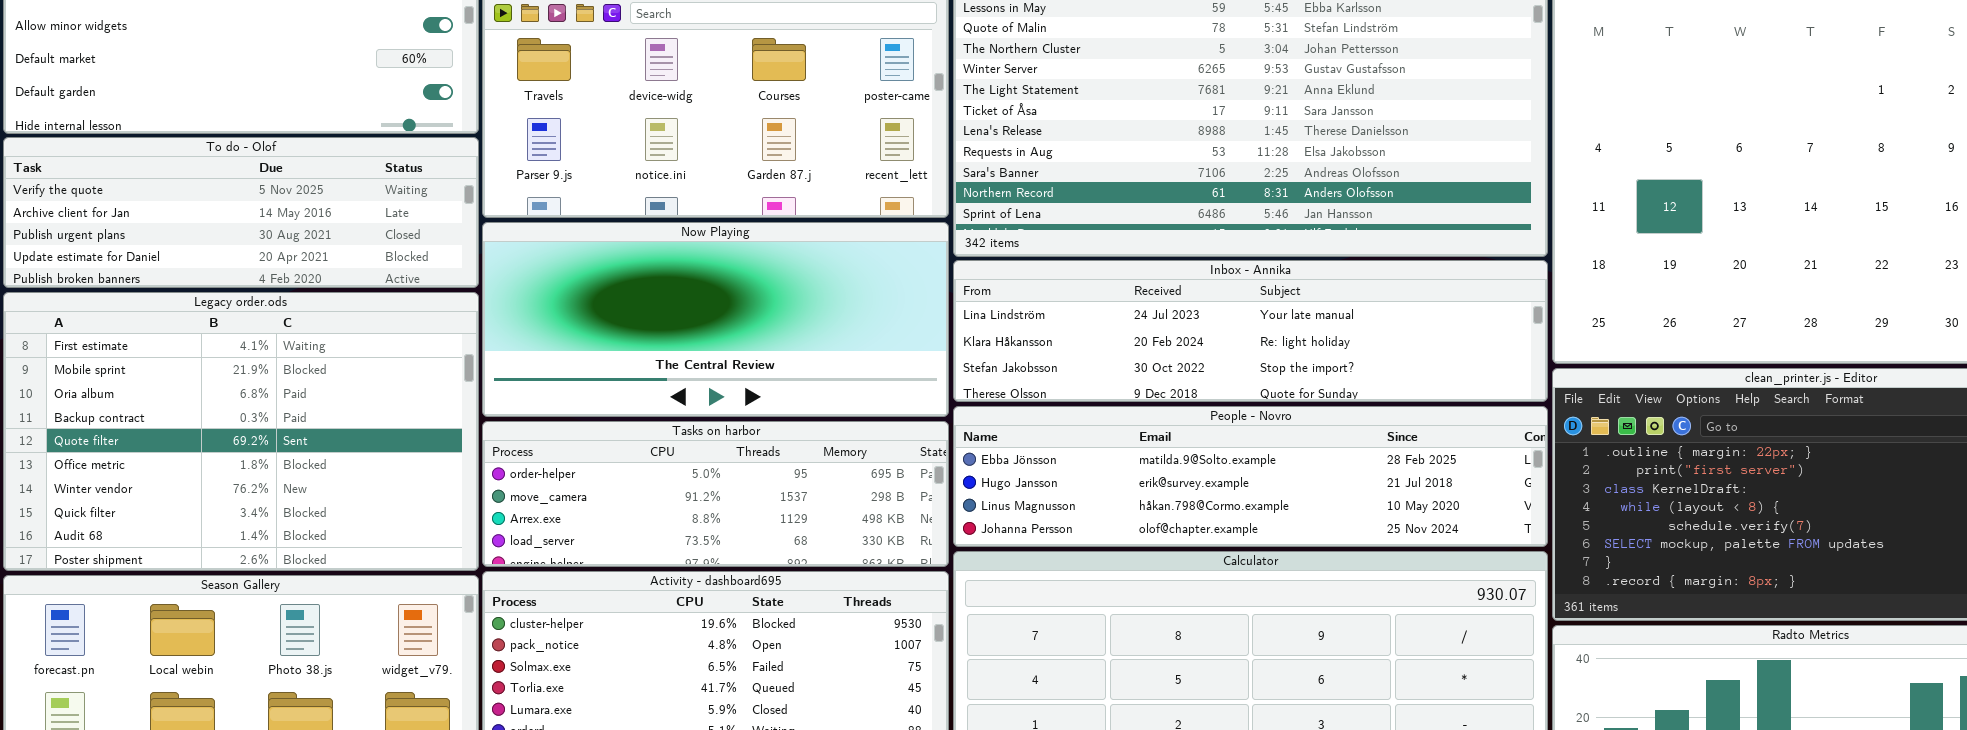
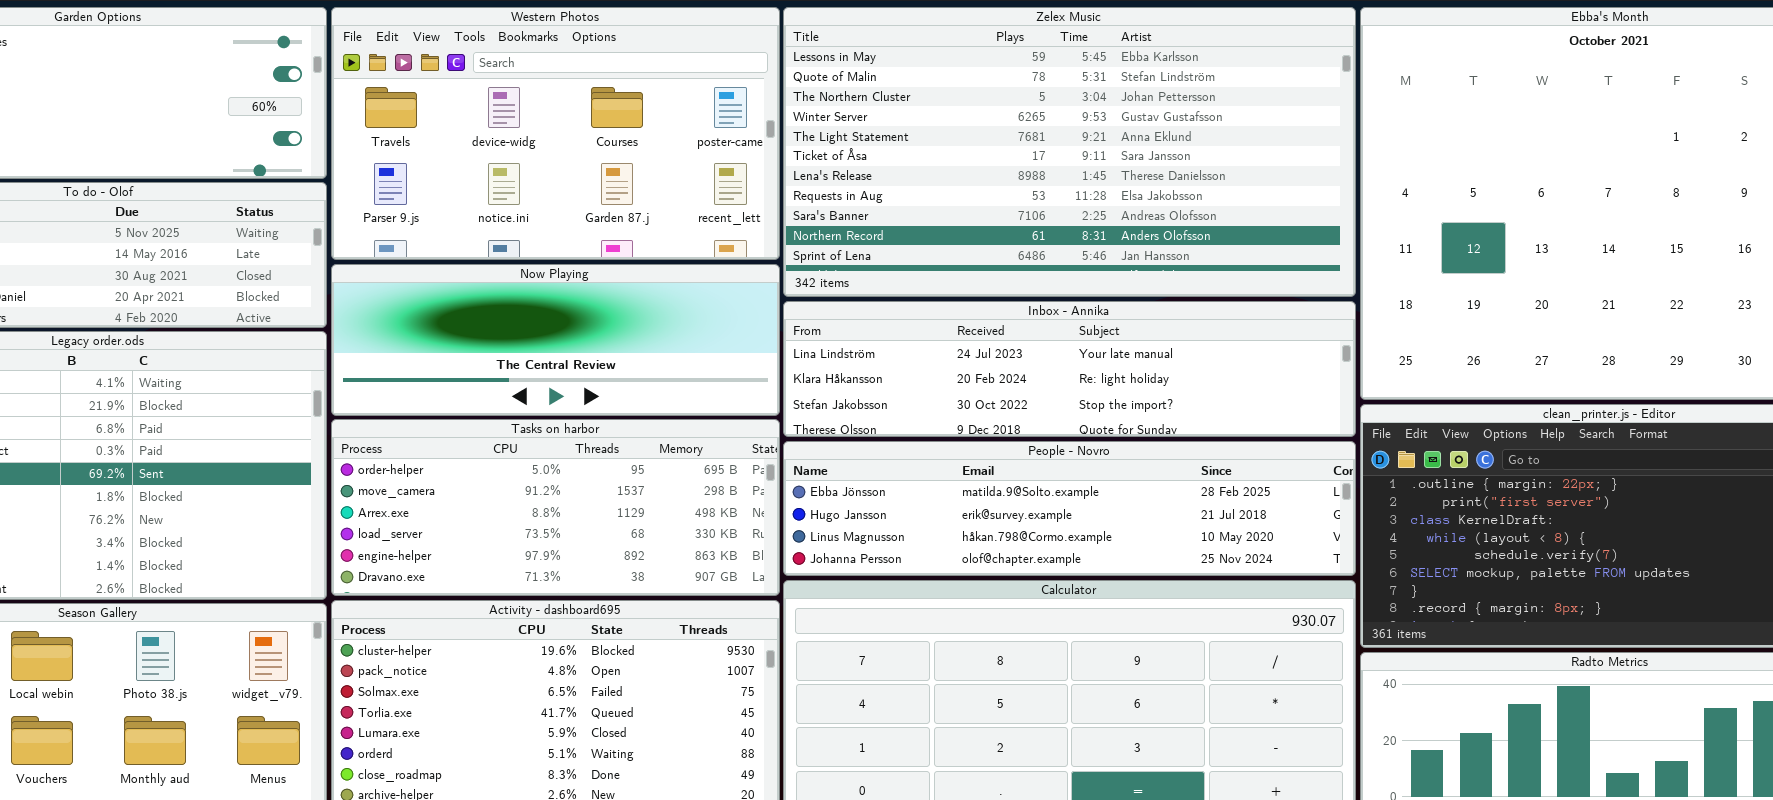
Now Playing: [482,222,949,417] -> [331,264,780,416], resized
Tasks on harbor: [482,421,949,567] -> [331,419,780,596], resized

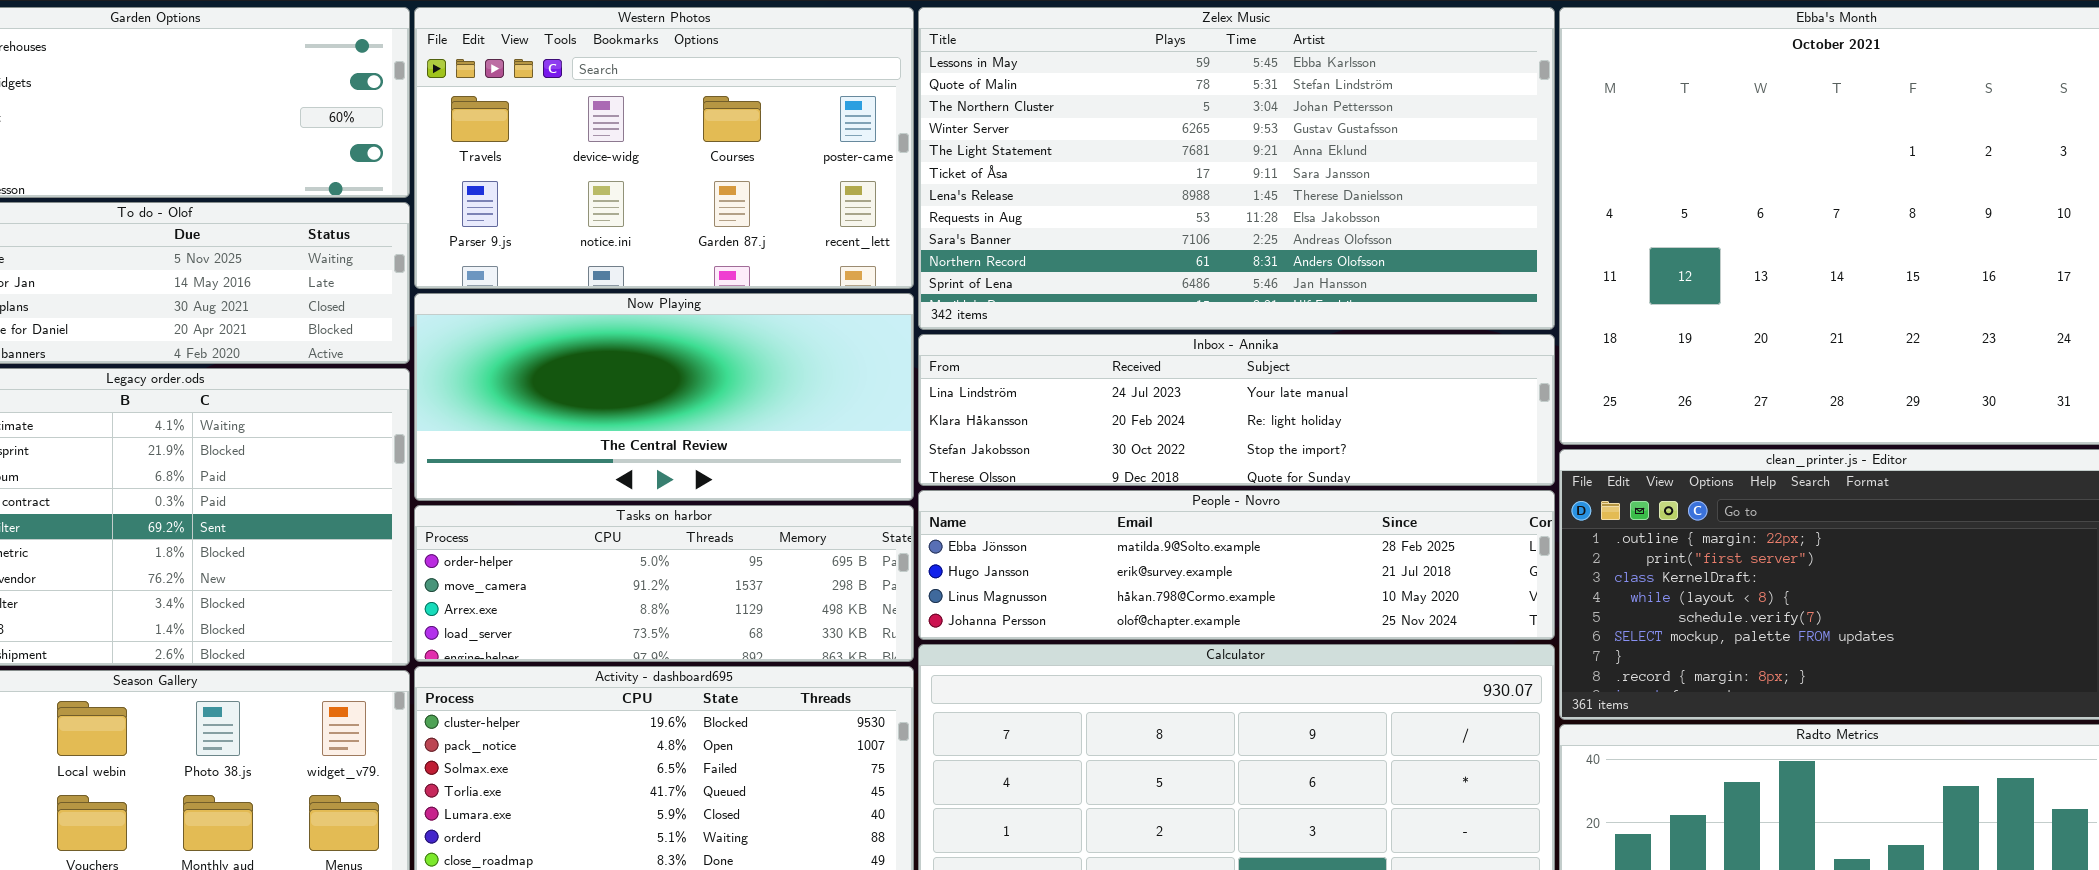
Now Playing: [331,264,780,416] -> [414,293,914,501], resized
Tasks on harbor: [331,419,780,596] -> [414,505,914,662], resized

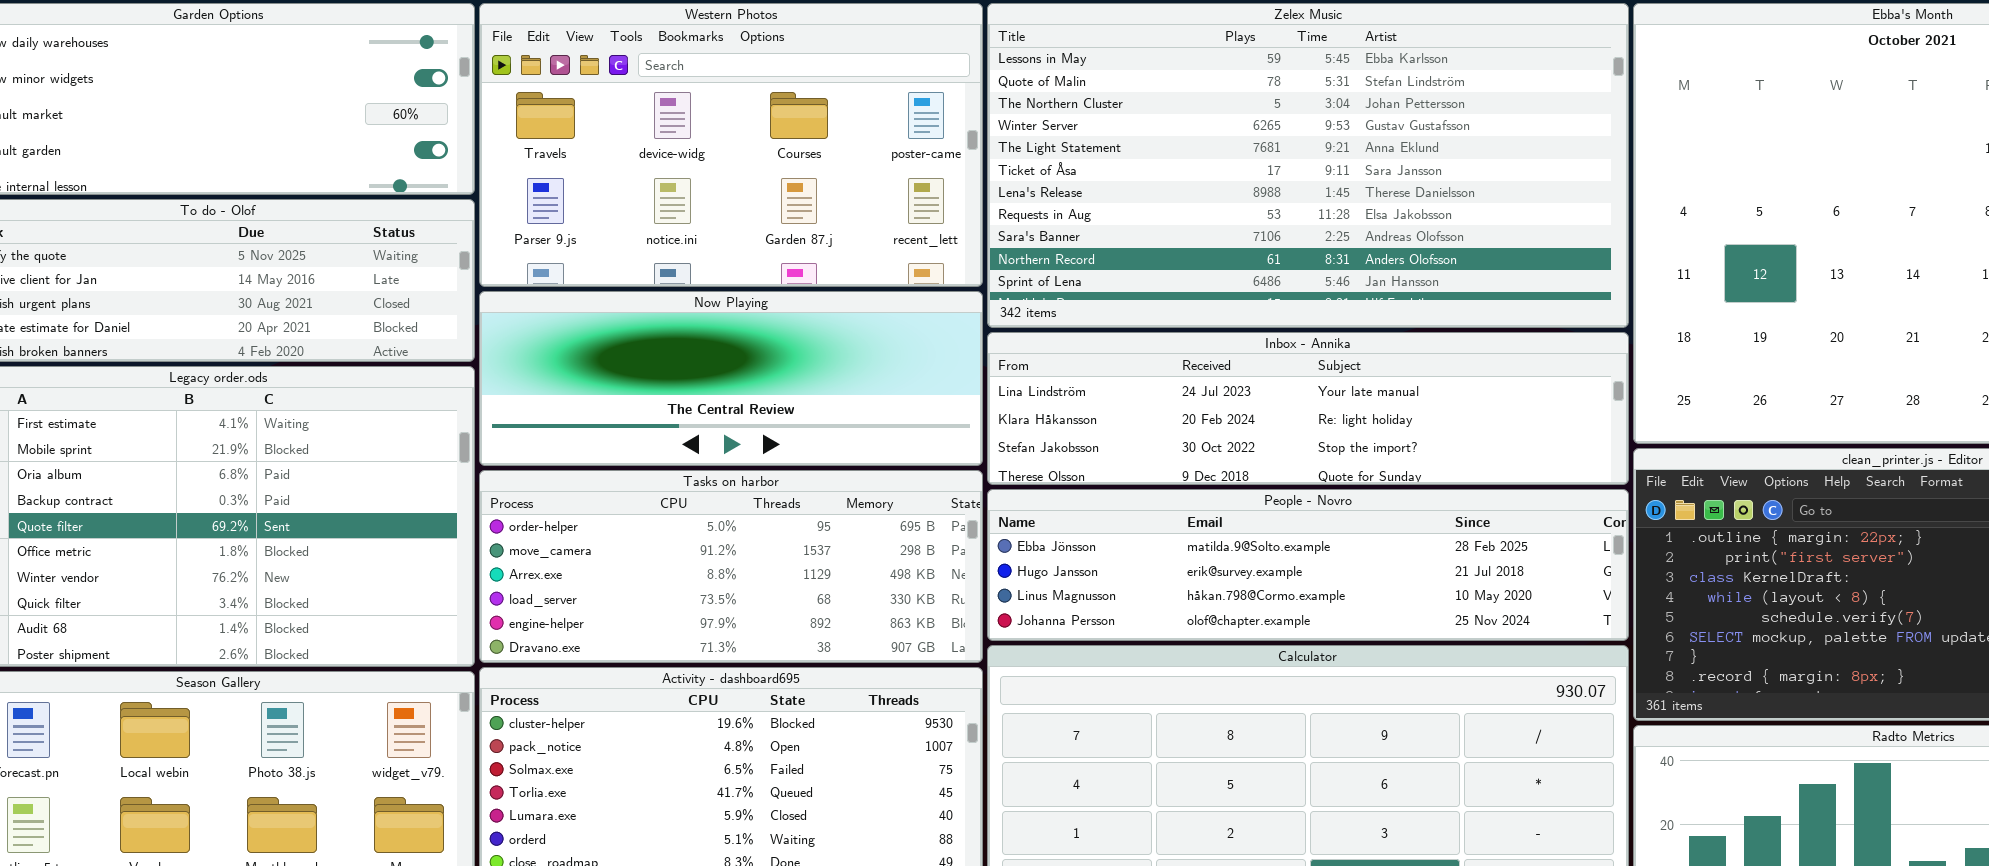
Now Playing: [414,293,914,501] -> [479,291,983,466], resized
Tasks on harbor: [414,505,914,662] -> [479,470,983,663], resized

